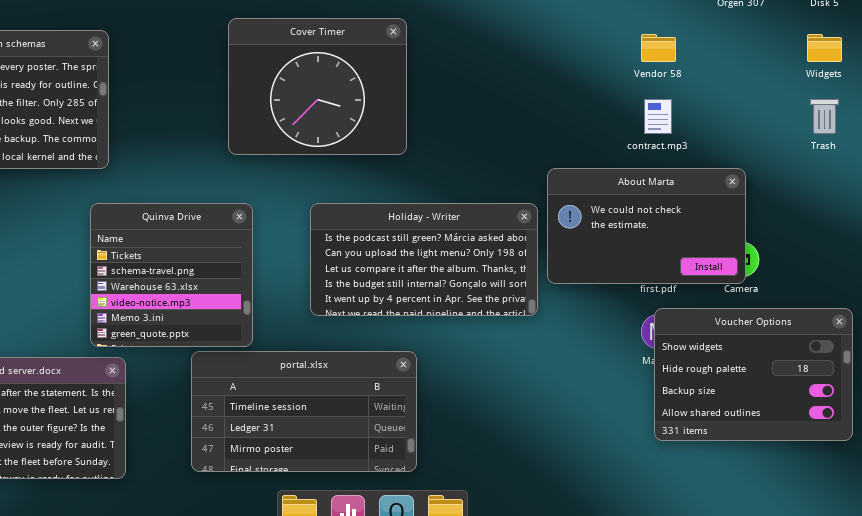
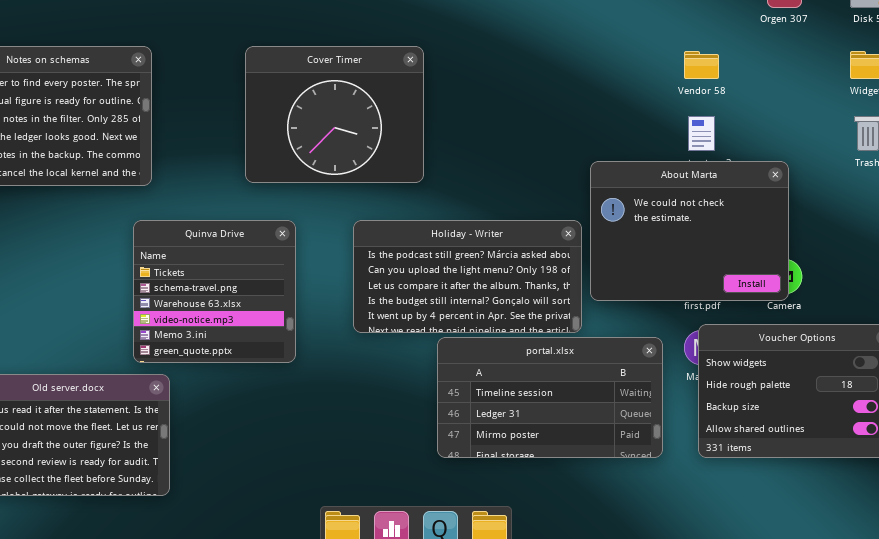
Cover Timer: [228,18,407,155] -> [245,46,424,183], moved
About Marta: [547,168,746,284] -> [590,161,789,301], resized
portal.xlsx: [191,351,417,472] -> [437,337,663,458], moved

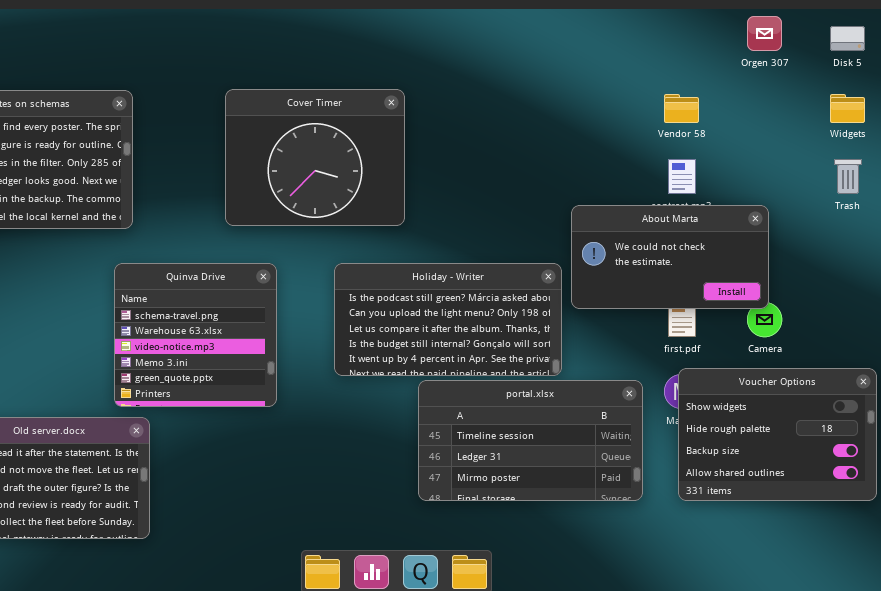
About Marta: [590,161,789,301] -> [571,205,769,309], resized
Quinva Drive: [133,220,296,363] -> [114,263,277,407], scrolled down 1 row

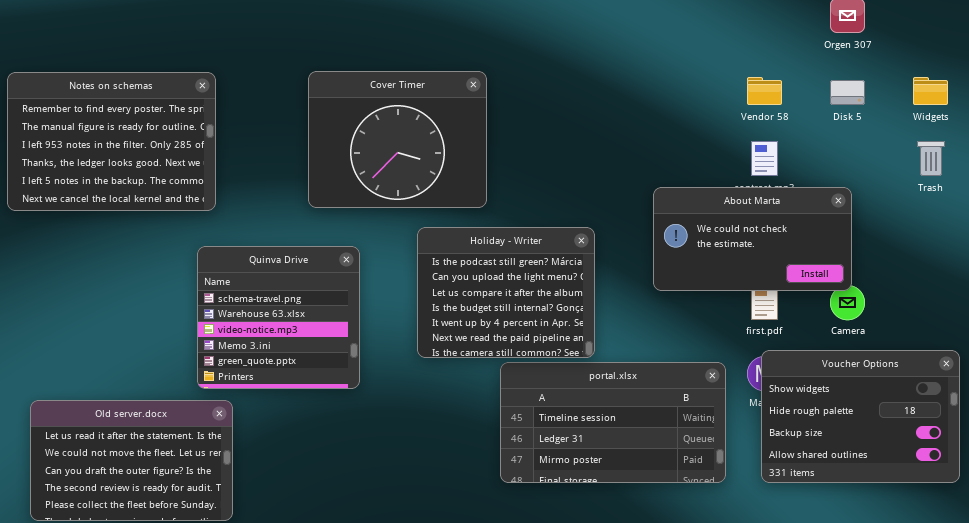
Disk 5: [830,26,865,51] -> [830,80,865,105], moved
Holiday - Writer: [334,263,562,376] -> [417,227,595,358], resized

